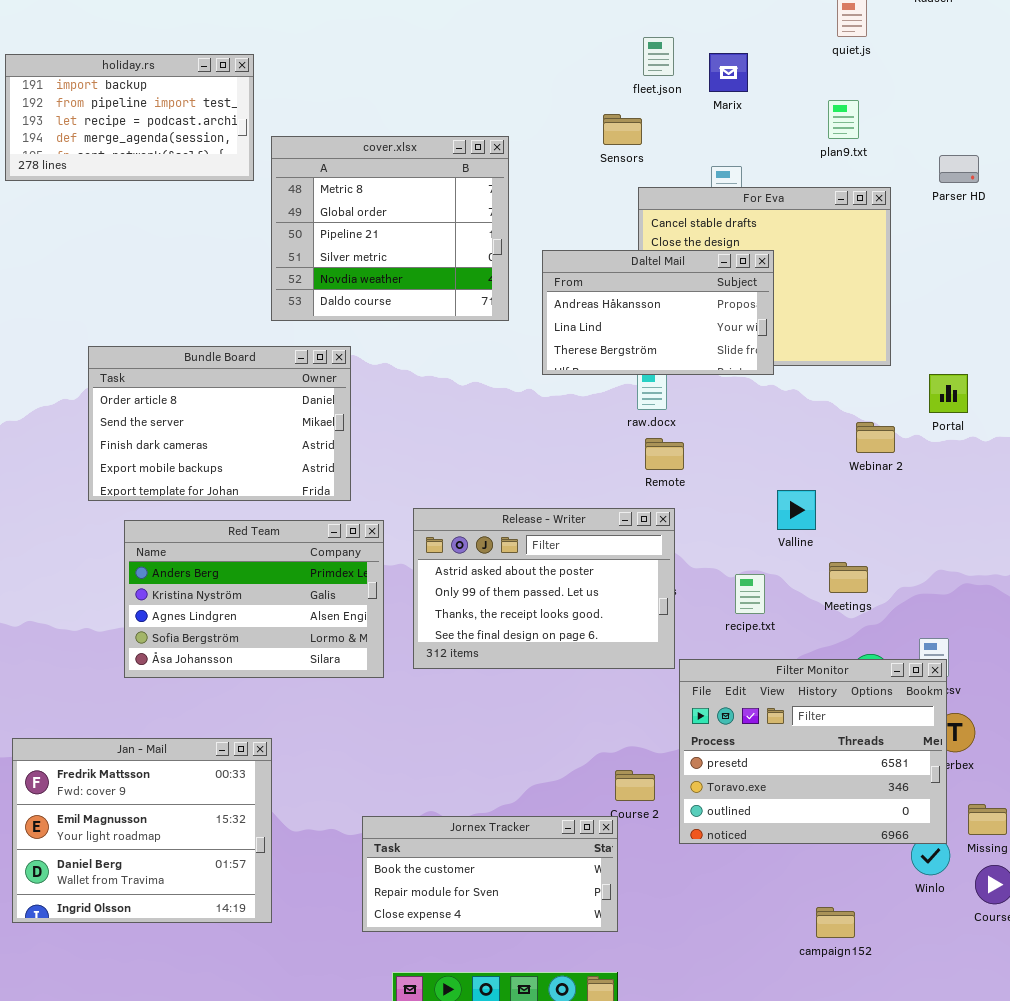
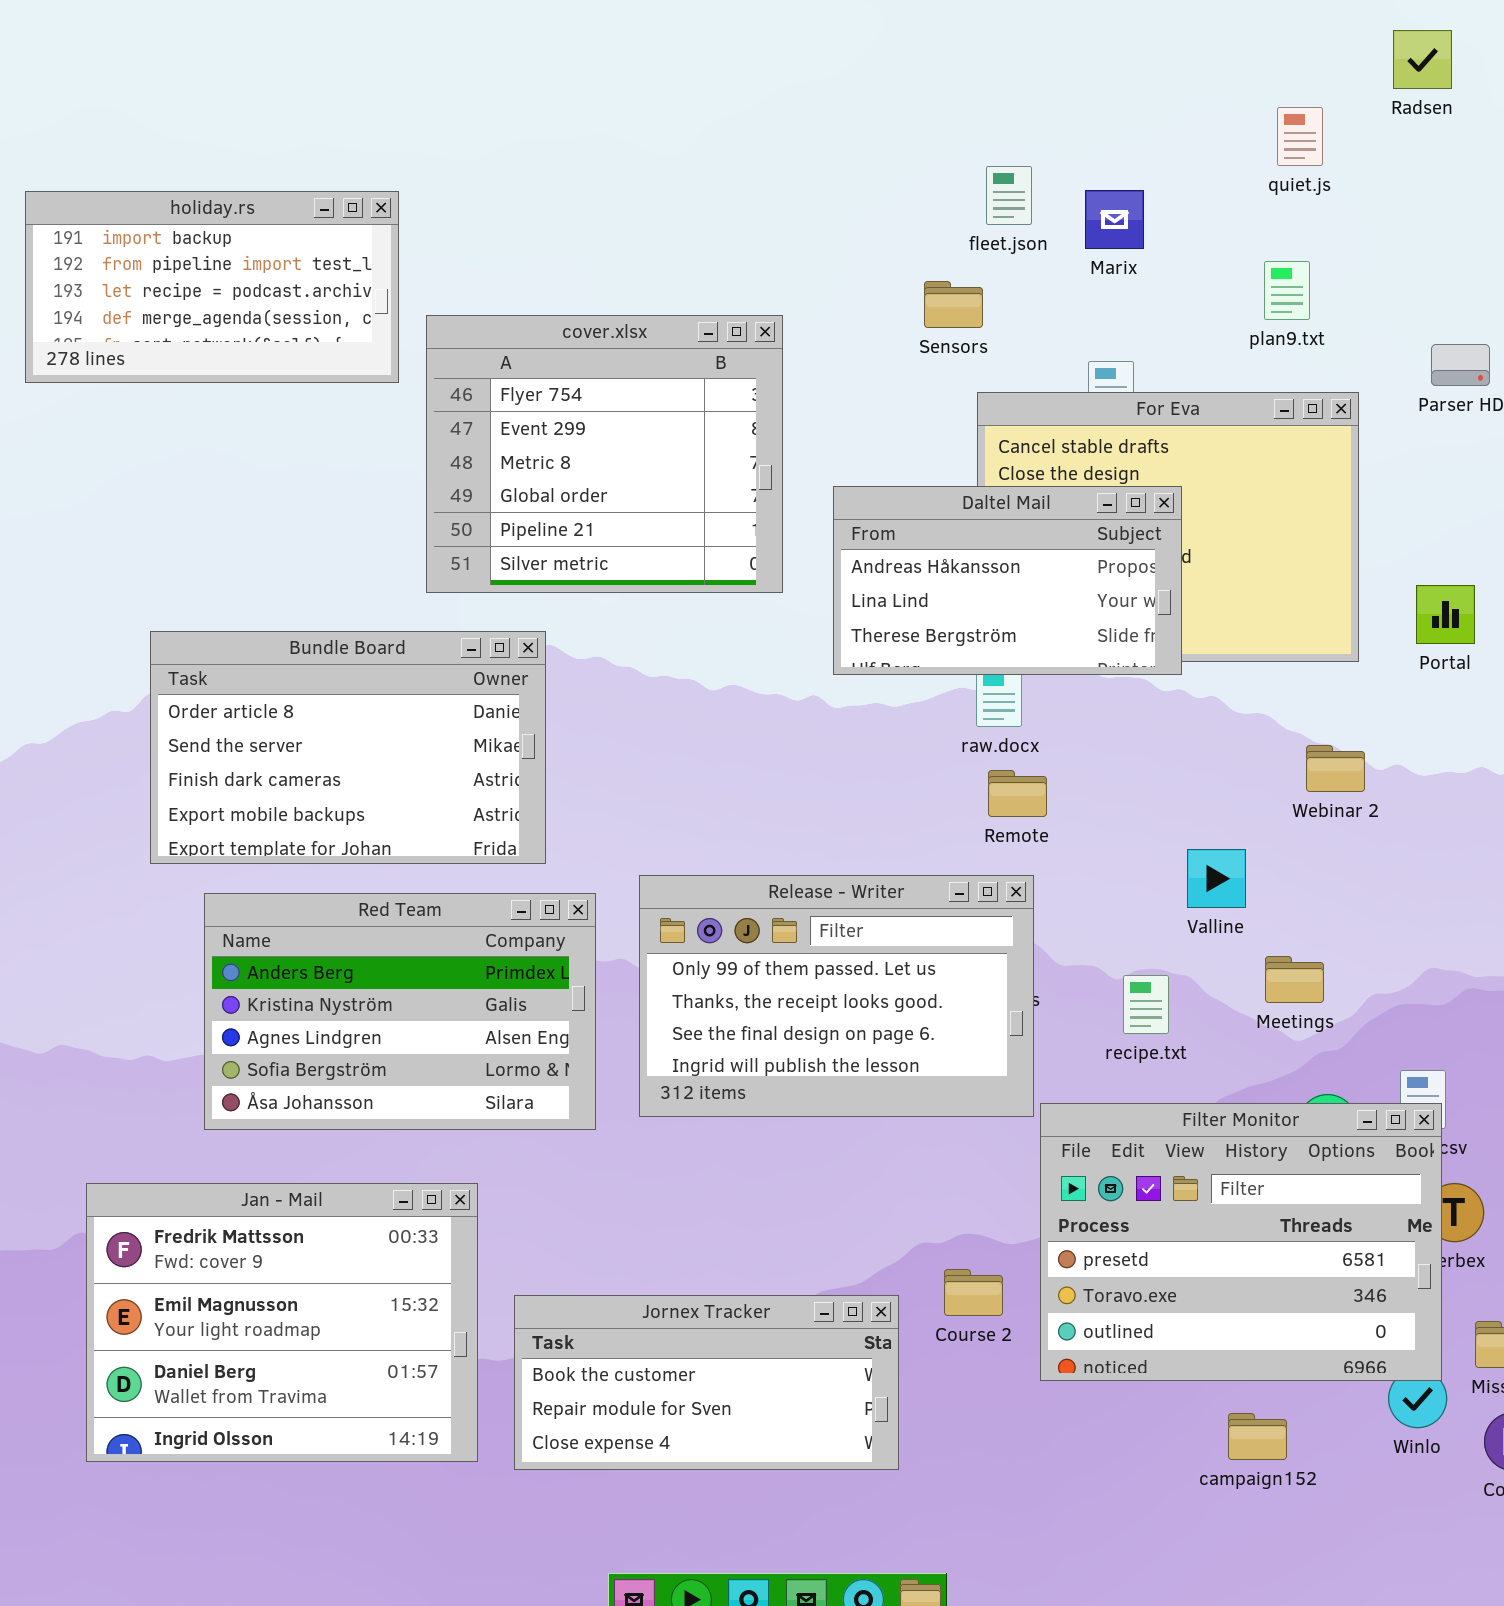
cover.xlsx: [271,136,509,321] -> [426,315,783,593], scrolled up 2 rows
Portal: [929,374,968,413] -> [1416,585,1475,644], moved
Release - Writer: [413,508,675,669] -> [639,875,1034,1117], scrolled down 1 row
Jan - Mail: [12,738,272,923] -> [86,1183,478,1462], moved
Jornex Tracker: [362,816,618,932] -> [514,1295,899,1470], moved
campaign152: [816,907,855,938] -> [1228,1413,1287,1460], moved

